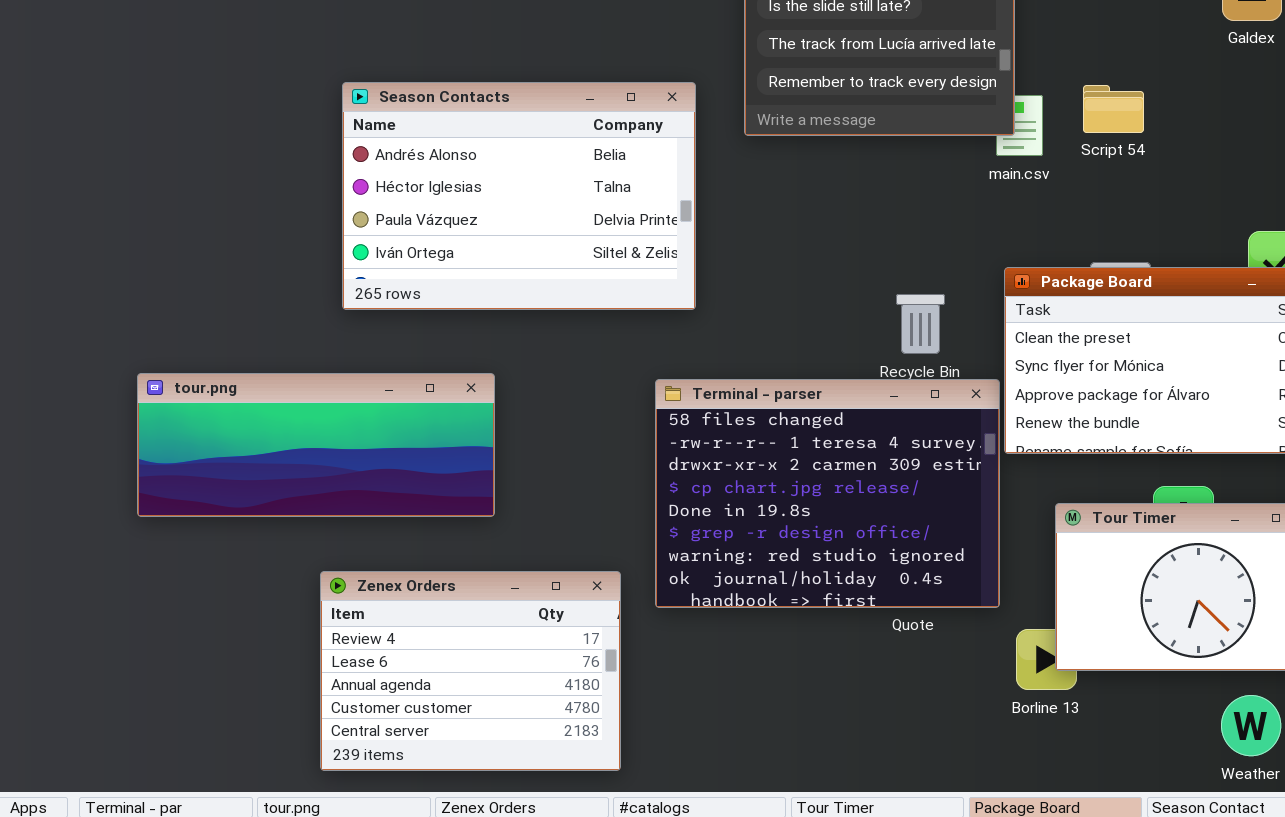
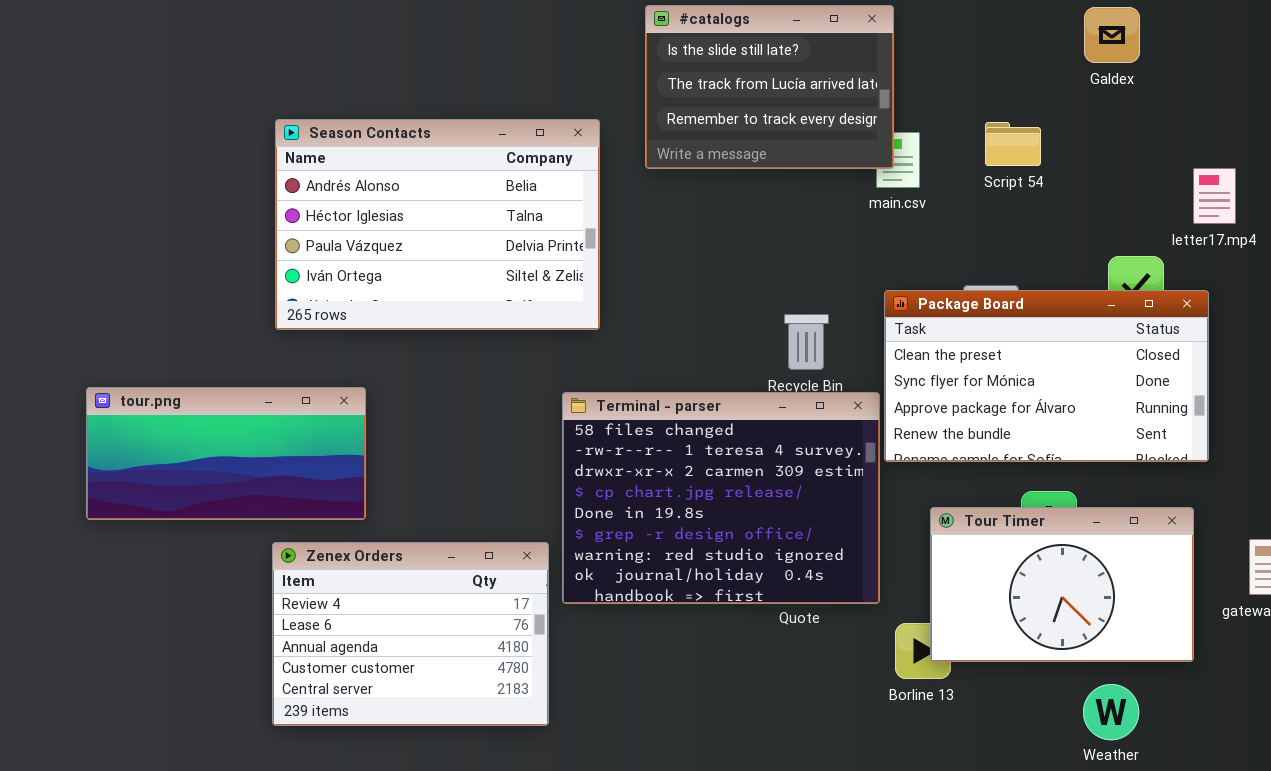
Script 54: [1083,85,1144,133] -> [985,122,1041,166], moved
tour.png: [137,373,495,517] -> [86,387,366,520], resized
Zenex Orders: [320,571,621,771] -> [272,542,549,726], moved

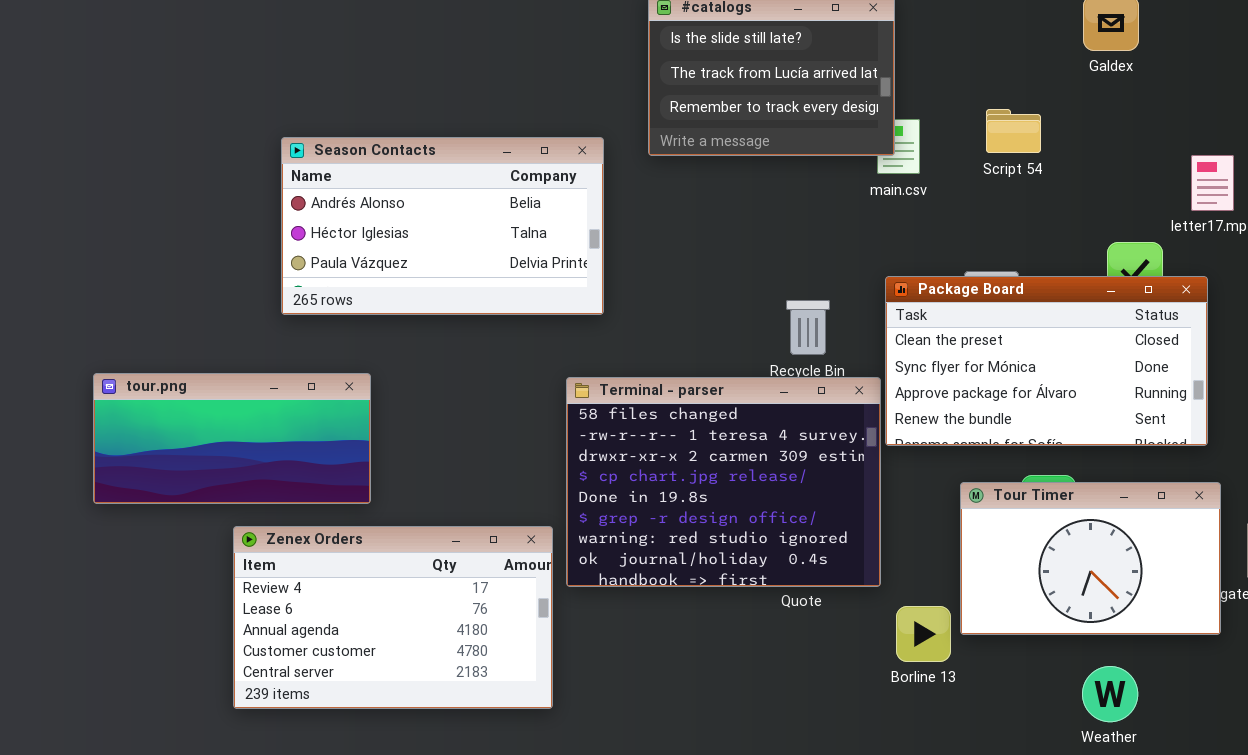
Season Contacts: [275,119,600,330] -> [281,137,604,315], resized
Tour Timer: [930,507,1194,662] -> [960,482,1221,635], moved
Zenex Orders: [272,542,549,726] -> [233,526,553,709], resized

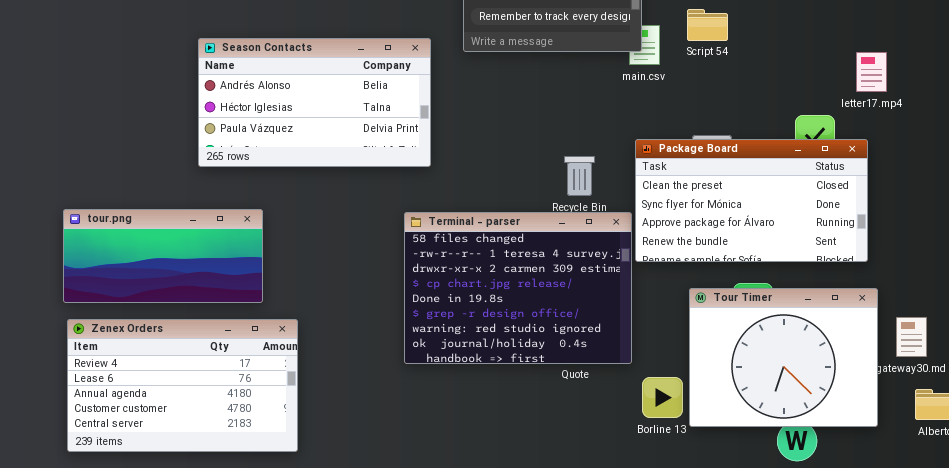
Script 54: [986,109,1041,153] -> [687,9,728,41], moved
Tour Timer: [960,482,1221,635] -> [689,288,878,427], resized
Zenex Orders: [233,526,553,709] -> [67,319,298,452], moved

